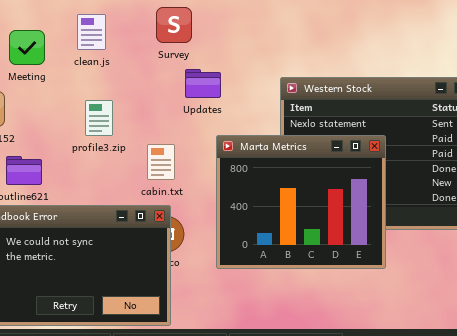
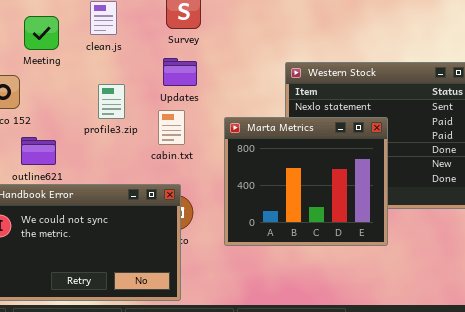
Updates: [185,69,221,98] -> [163,58,197,86], moved
cabin.txt: [147,144,175,180] -> [158,110,185,145], moved

